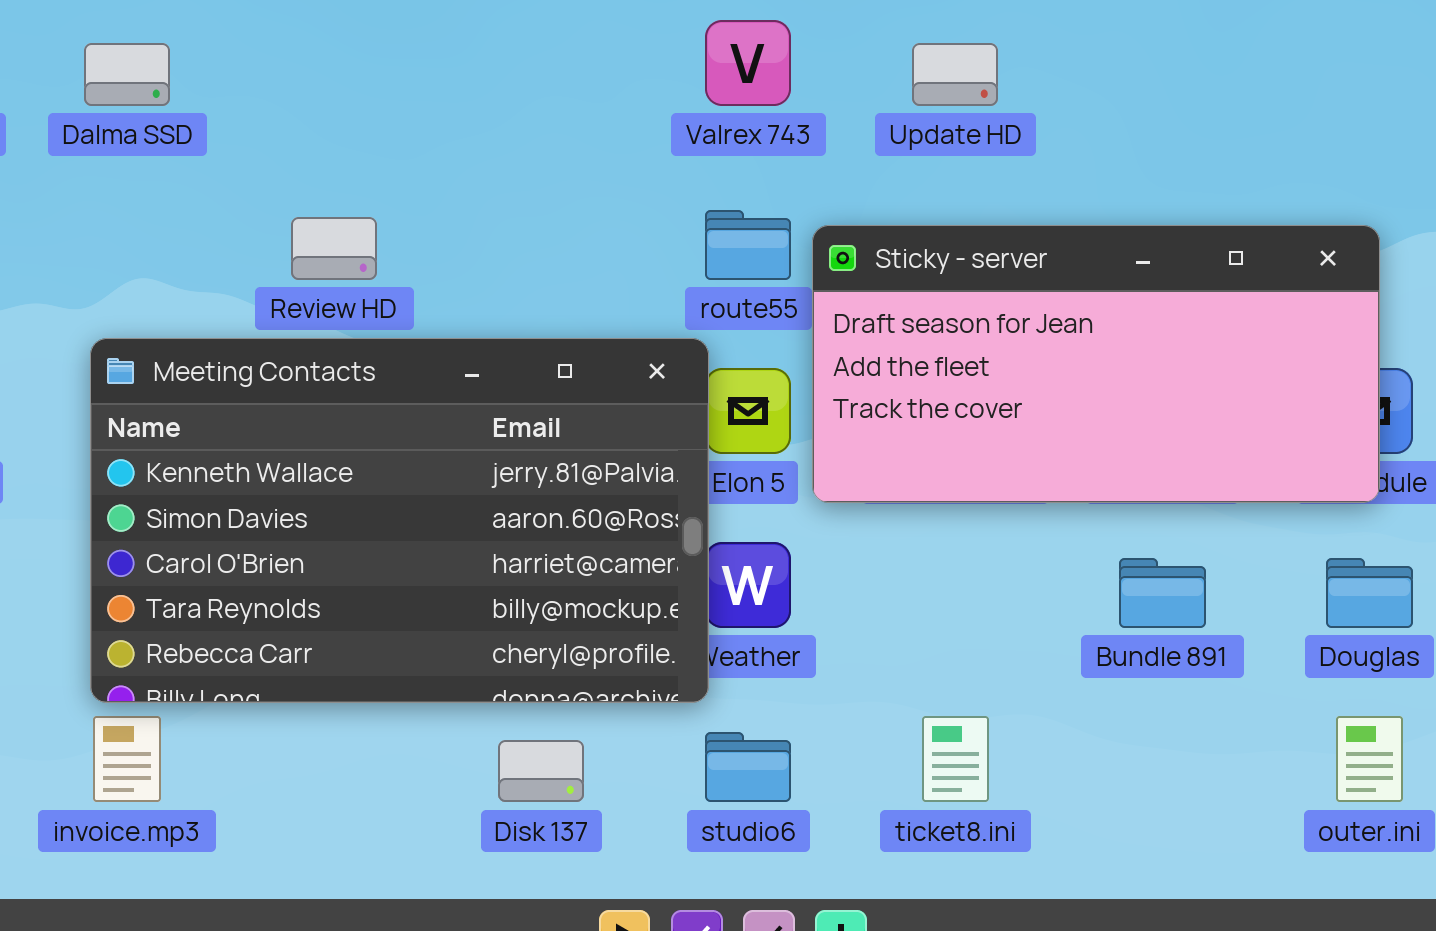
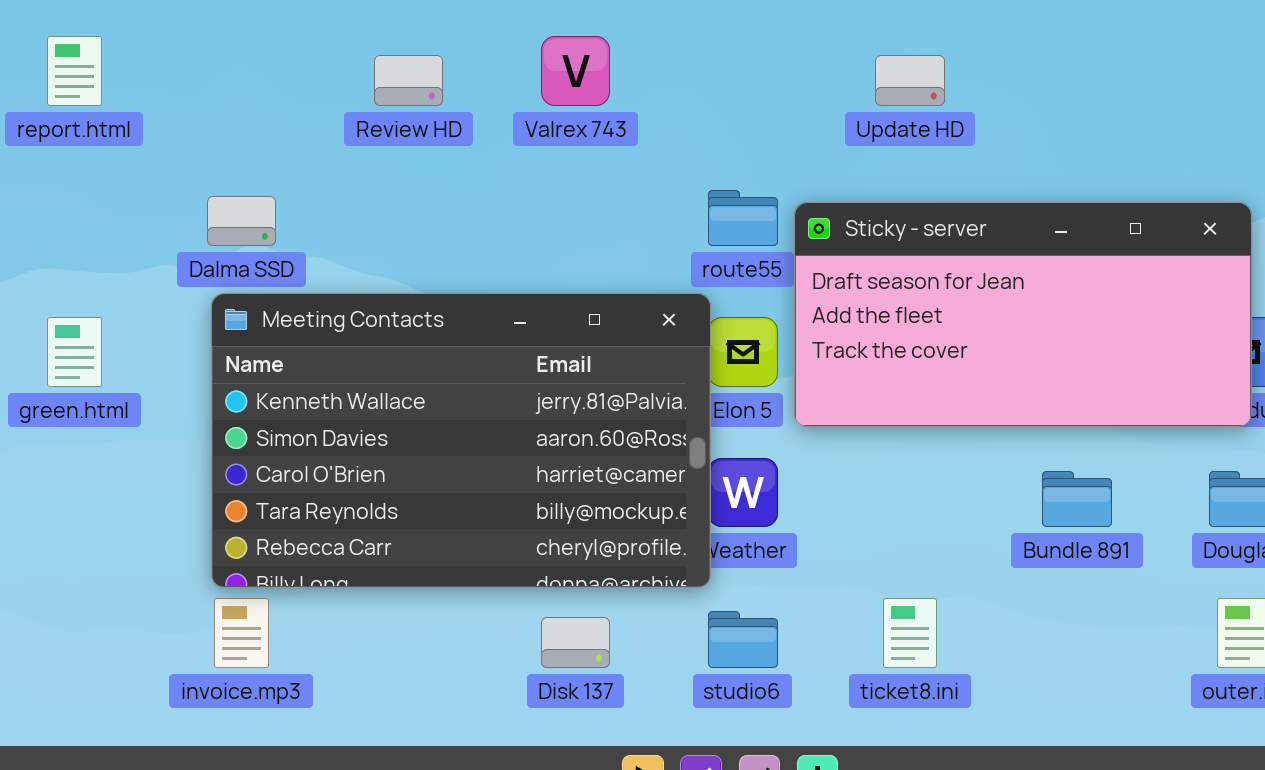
Valrex 743: [705,20,791,106] -> [541,36,610,106], moved
Dalma SSD: [84,43,170,106] -> [207,196,276,246], moved
Review HD: [291,217,377,280] -> [374,55,443,106], moved

